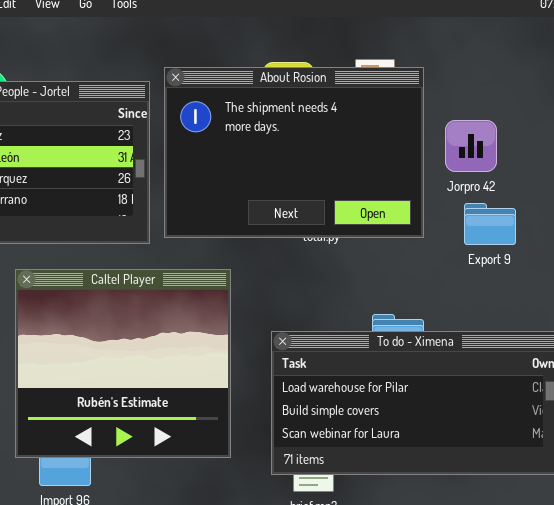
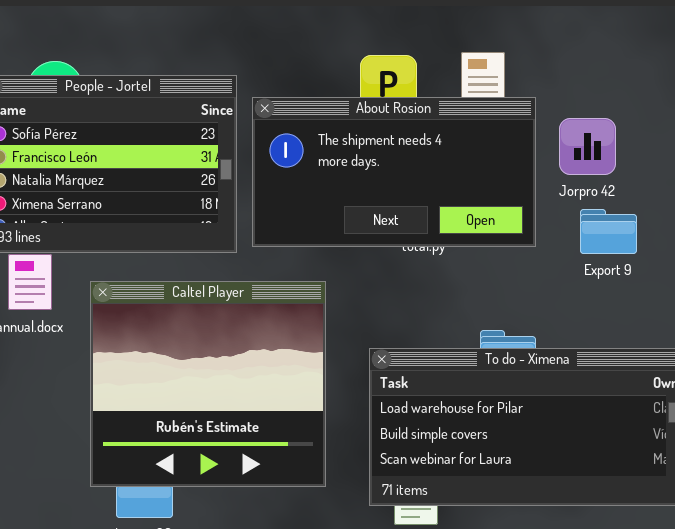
About Rosion: [164,67,424,238] -> [252,97,536,247], resized

